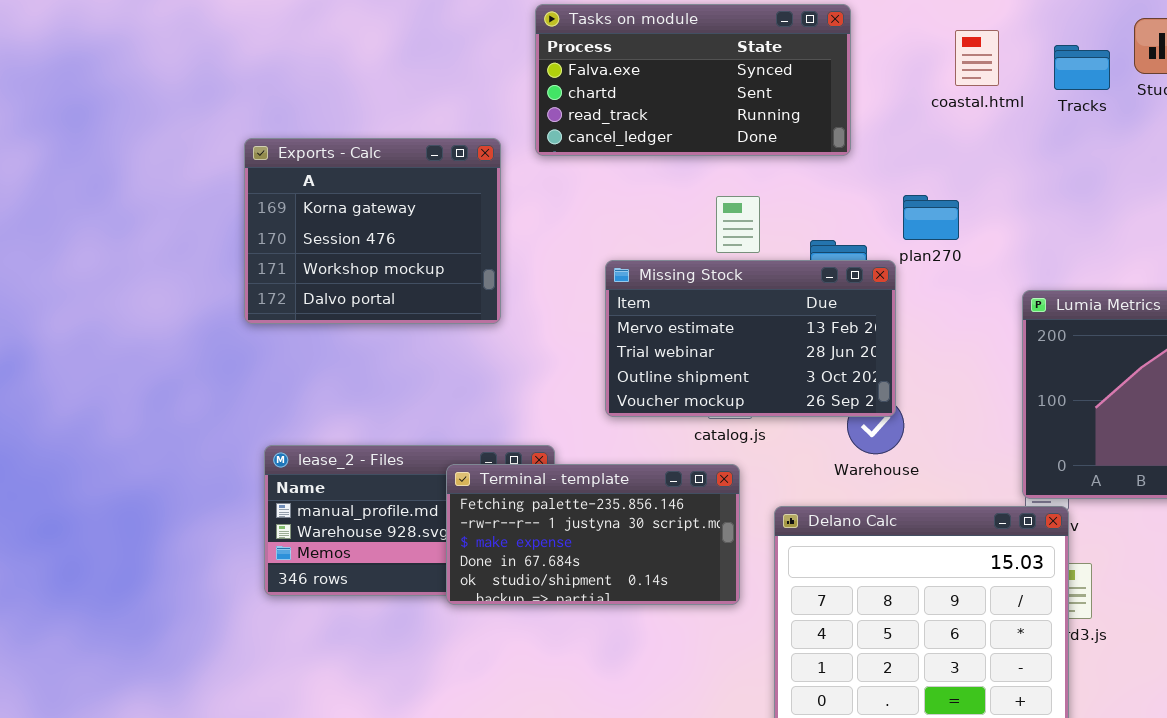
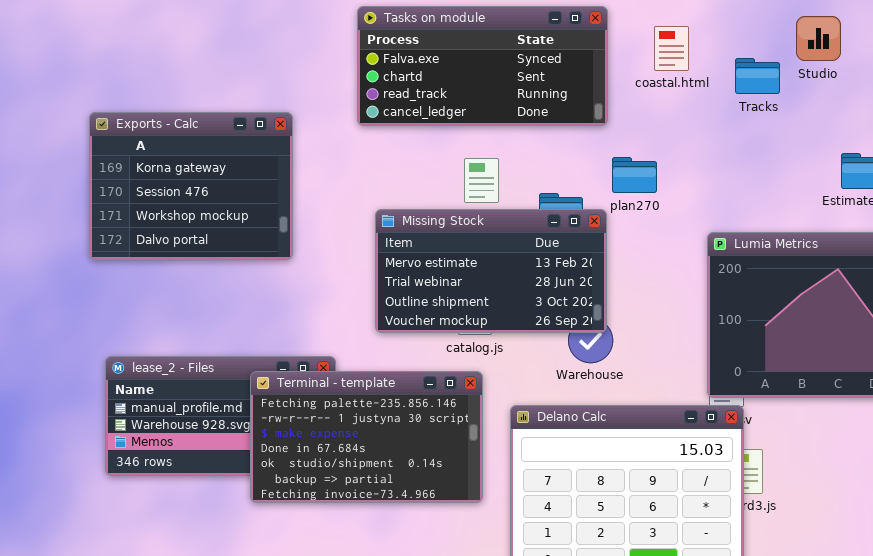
Tasks on module: [535,4,851,156] -> [357,6,608,126], moved
Tracks: [1054,45,1110,90] -> [735,58,780,94], moved
Terminal - template: [446,464,740,605] -> [250,371,483,503], resized

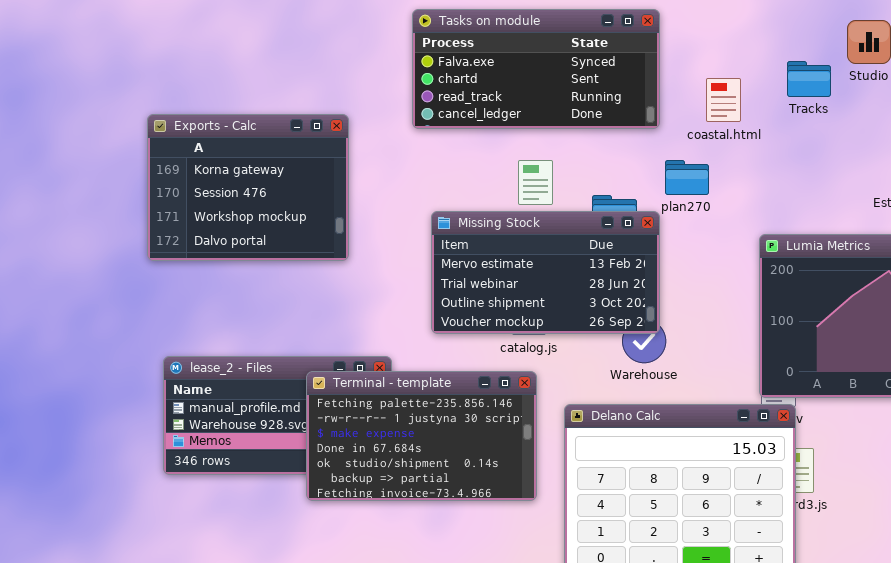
coastal.html: [654,26,689,71] -> [706,78,741,122], moved

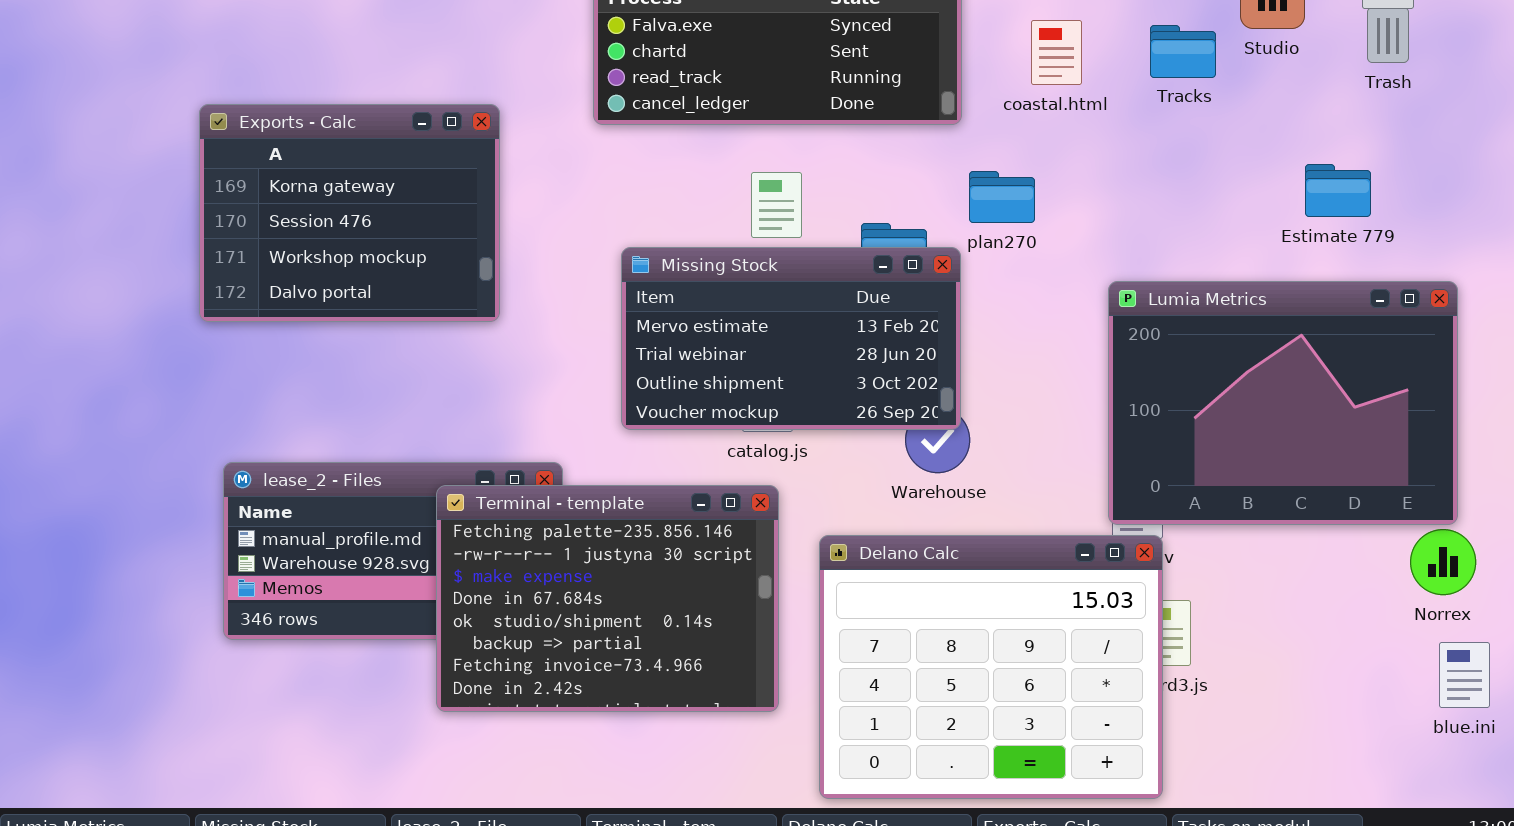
coastal.html: [706,78,741,122] -> [1031,20,1082,85], moved
Terminal - template: [306,371,537,501] -> [436,485,779,712], resized

